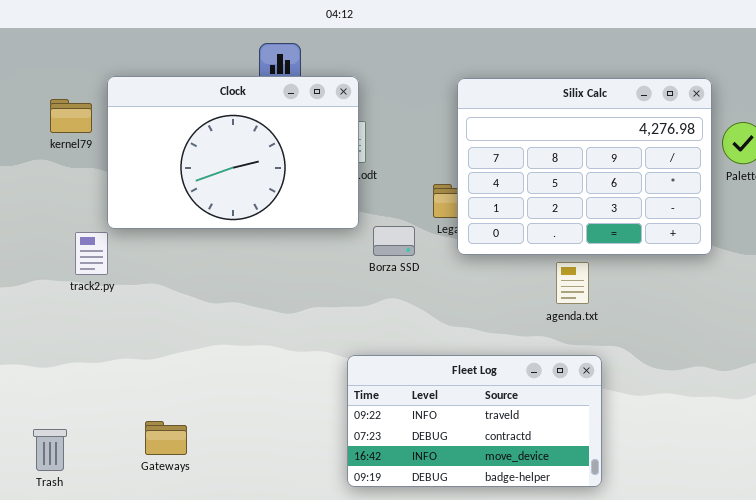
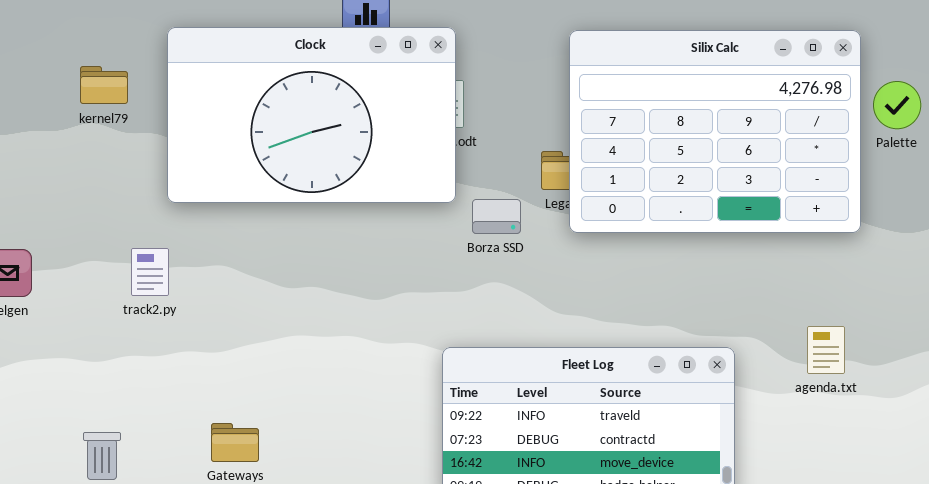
kernel79: [50,99,92,133] -> [80,66,128,104], moved
track2.py: [75,232,108,275] -> [131,248,169,296], moved
agenda.txt: [556,262,589,304] -> [807,326,845,374], moved

